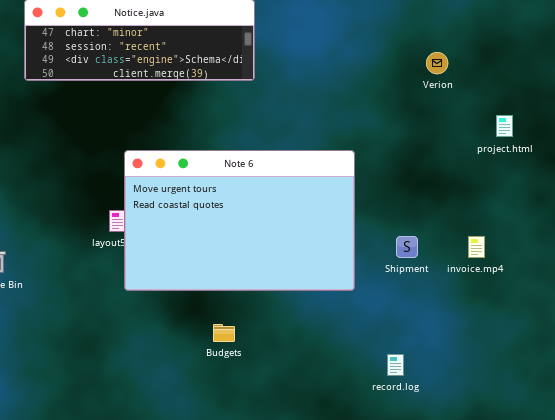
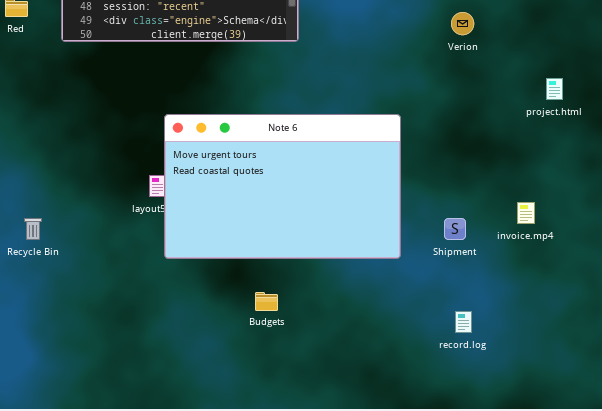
Verion: [426,52,448,74] -> [451,12,474,35], moved
Shipment: [396,236,418,258] -> [444,218,466,240], moved
record.log: [387,354,404,376] -> [455,311,472,333], moved

